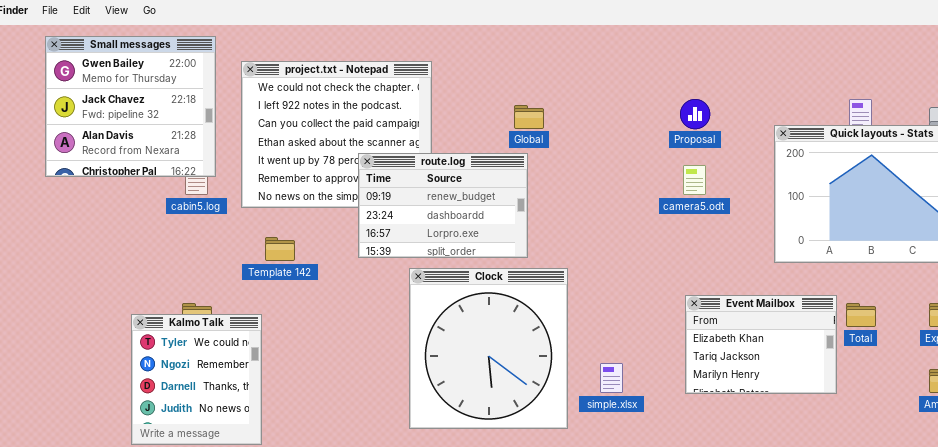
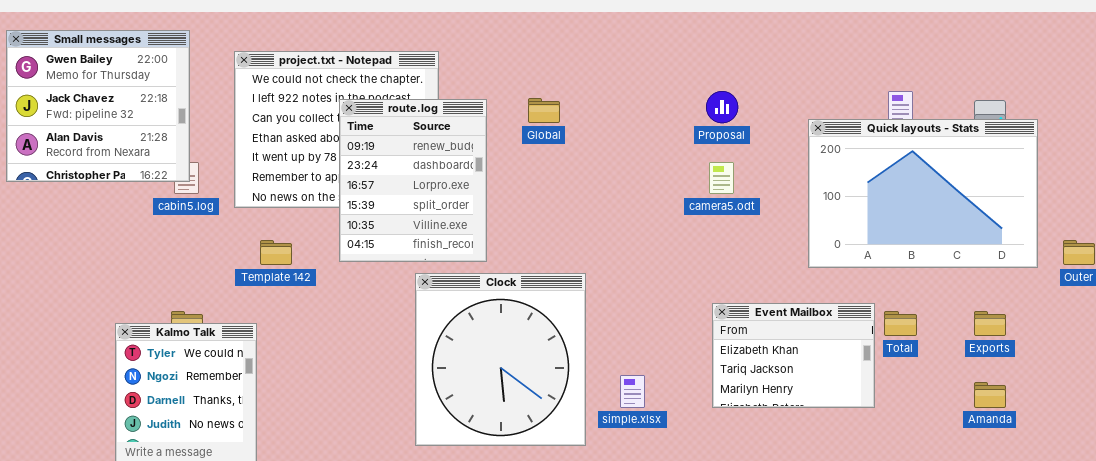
Small messages: [45,36,216,177] -> [6,30,190,182], moved
route.log: [358,153,528,258] -> [339,99,487,262], moved, resized

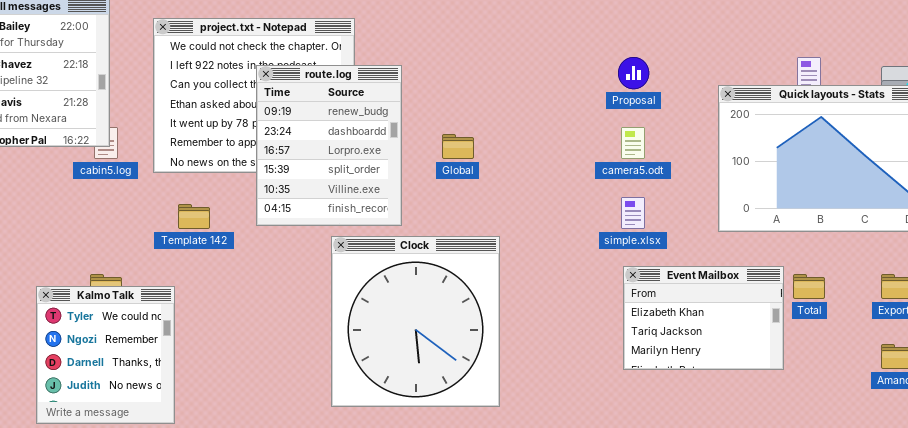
Global: [528,98,560,123] -> [442,134,474,159], moved
simple.xlsx: [620,375,645,408] -> [621,197,645,229], moved

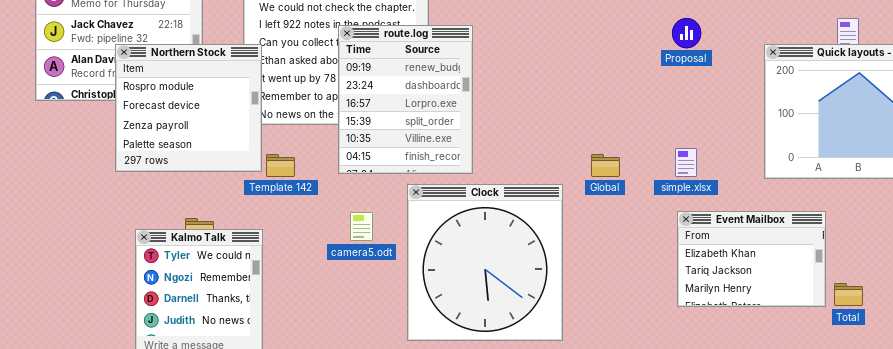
Northern Stock: none -> [115,44,262,172], opened
camera5.odt: [621,127,645,159] -> [350,212,373,241], moved
Global: [442,134,474,159] -> [591,154,620,177], moved
Total: [793,274,825,299] -> [834,283,863,306], moved

